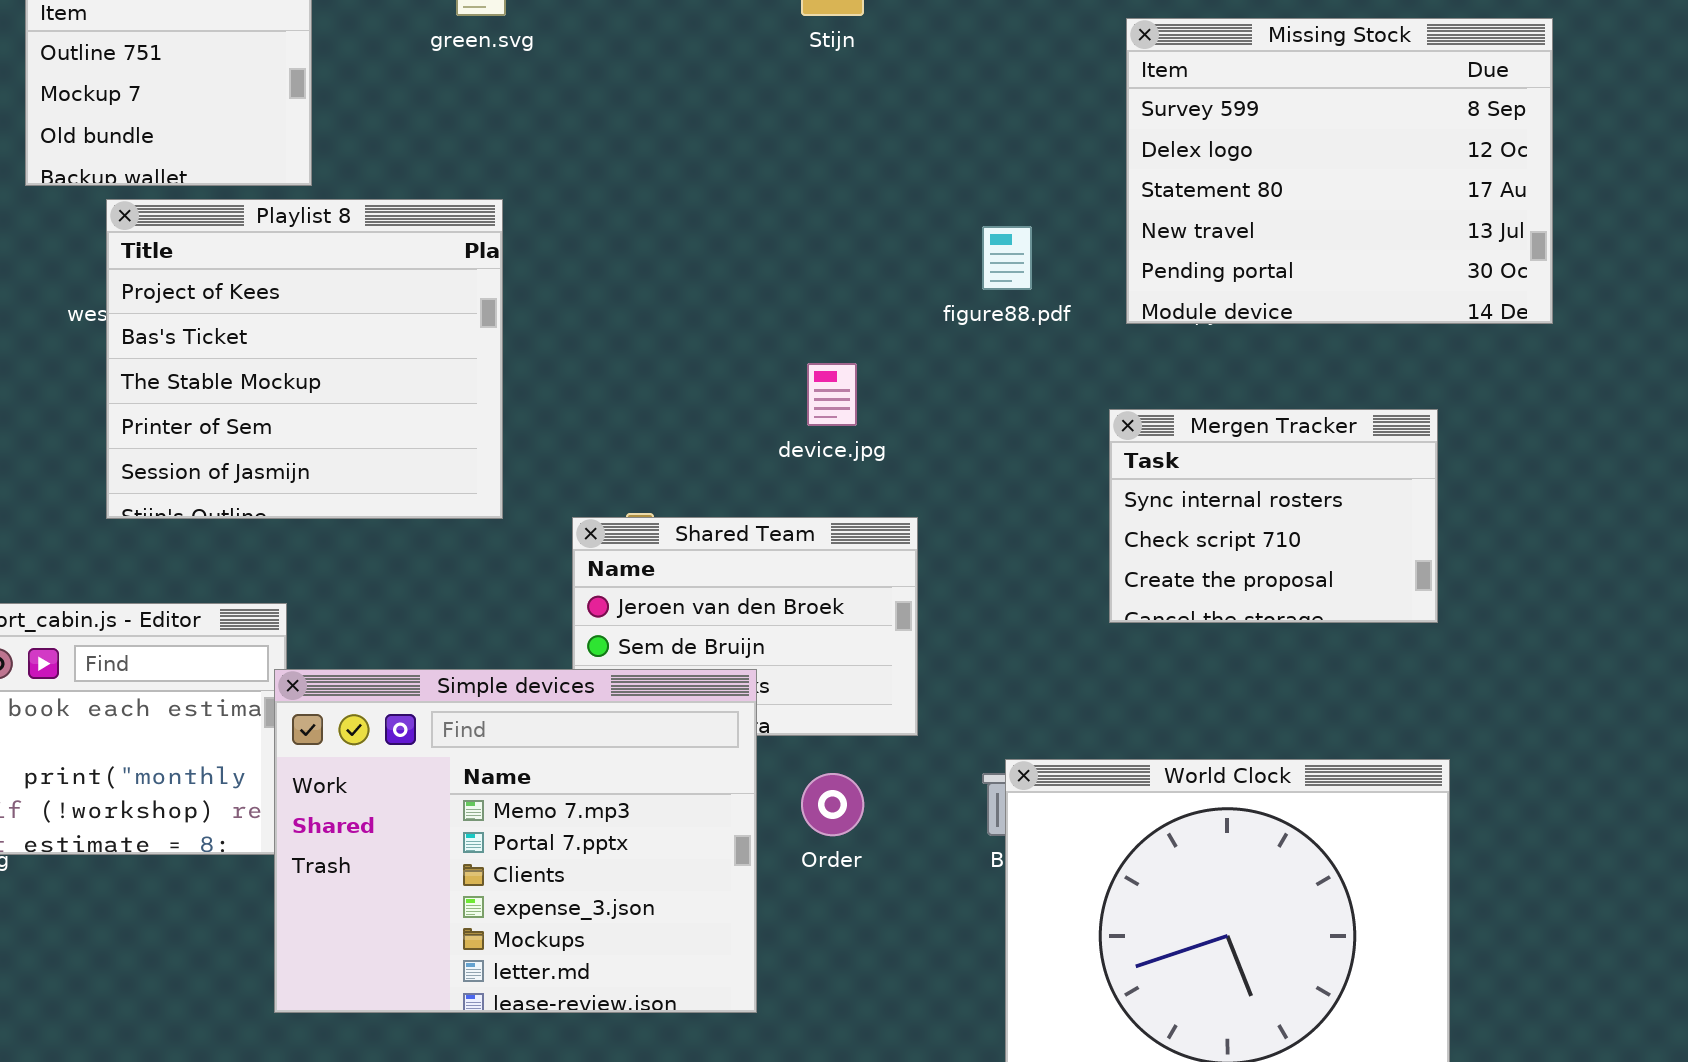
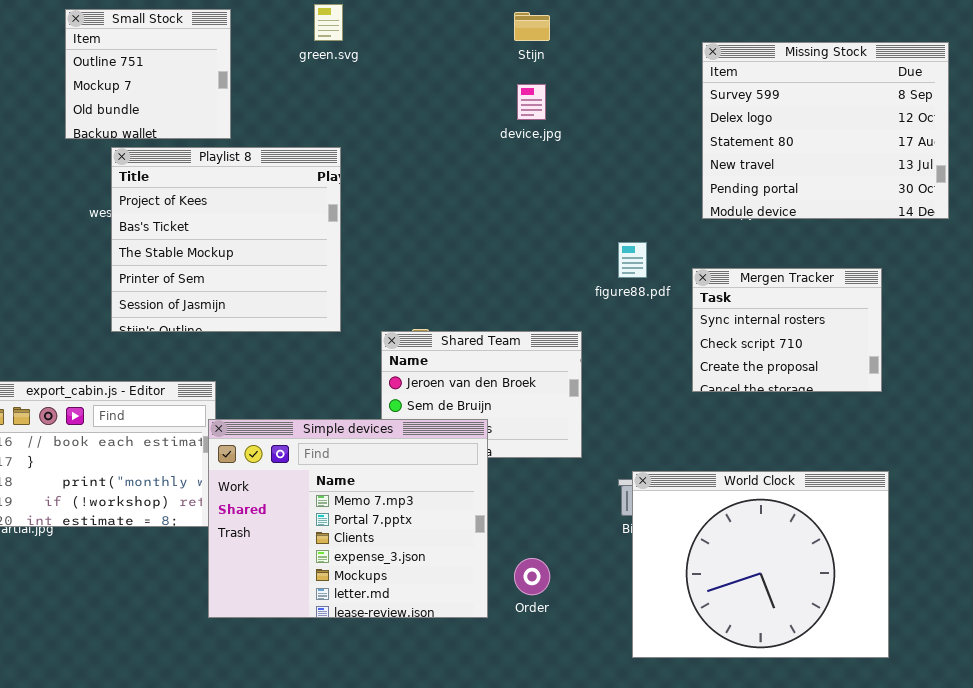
figure88.pdf: [982,226,1032,290] -> [618,242,647,278], moved
device.jpg: [807,363,857,426] -> [517,84,546,120], moved
Order: [801,773,864,836] -> [514,558,550,595], moved

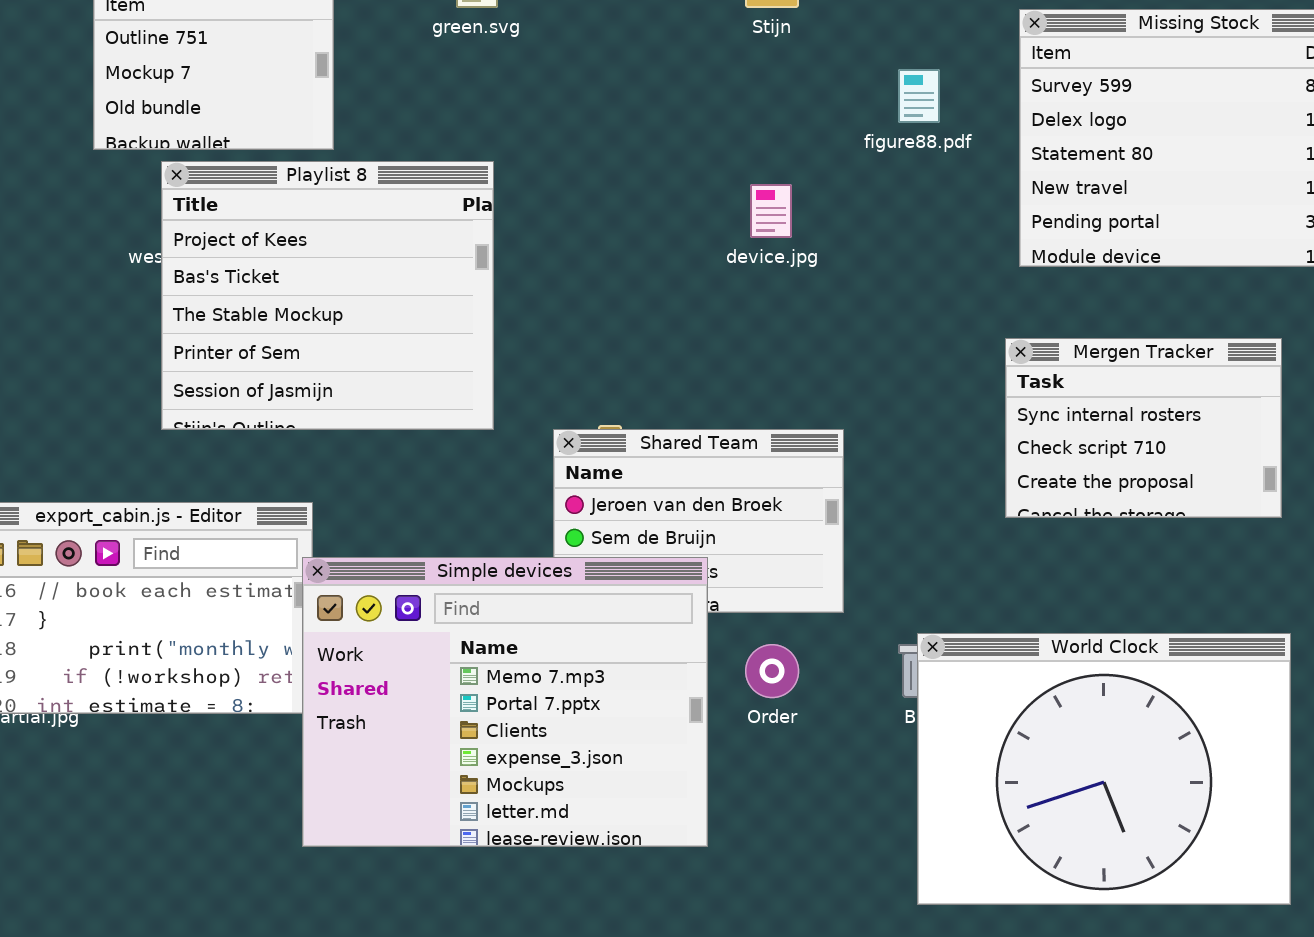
device.jpg: [517,84,546,120] -> [750,184,792,238], moved
figure88.pdf: [618,242,647,278] -> [898,69,940,123], moved
Order: [514,558,550,595] -> [745,644,799,698], moved

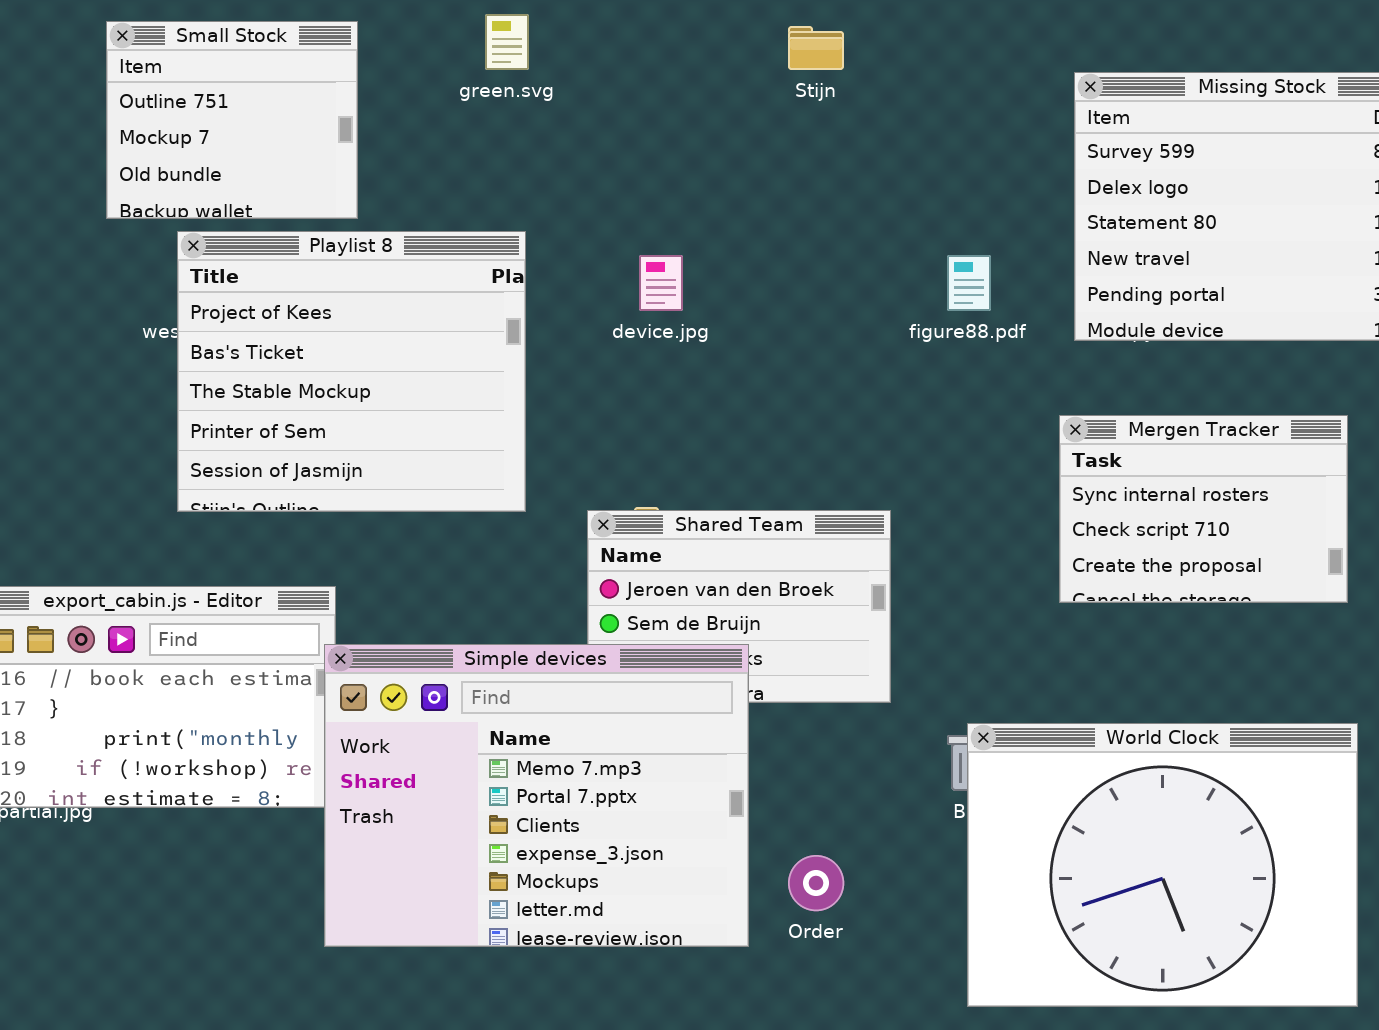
figure88.pdf: [898,69,940,123] -> [947,255,991,311], moved
device.jpg: [750,184,792,238] -> [639,255,683,311], moved
Order: [745,644,799,698] -> [788,855,844,911], moved

